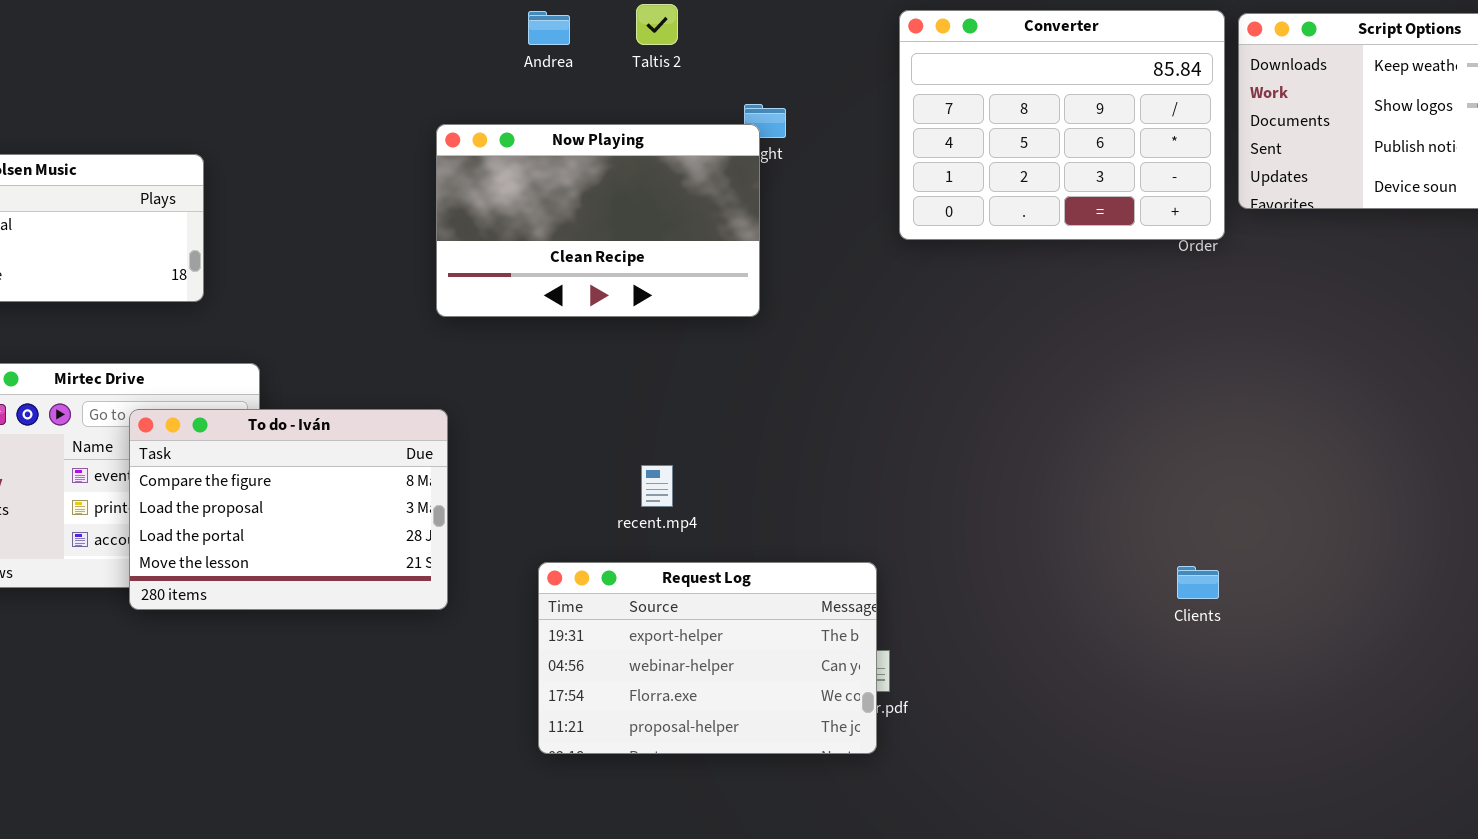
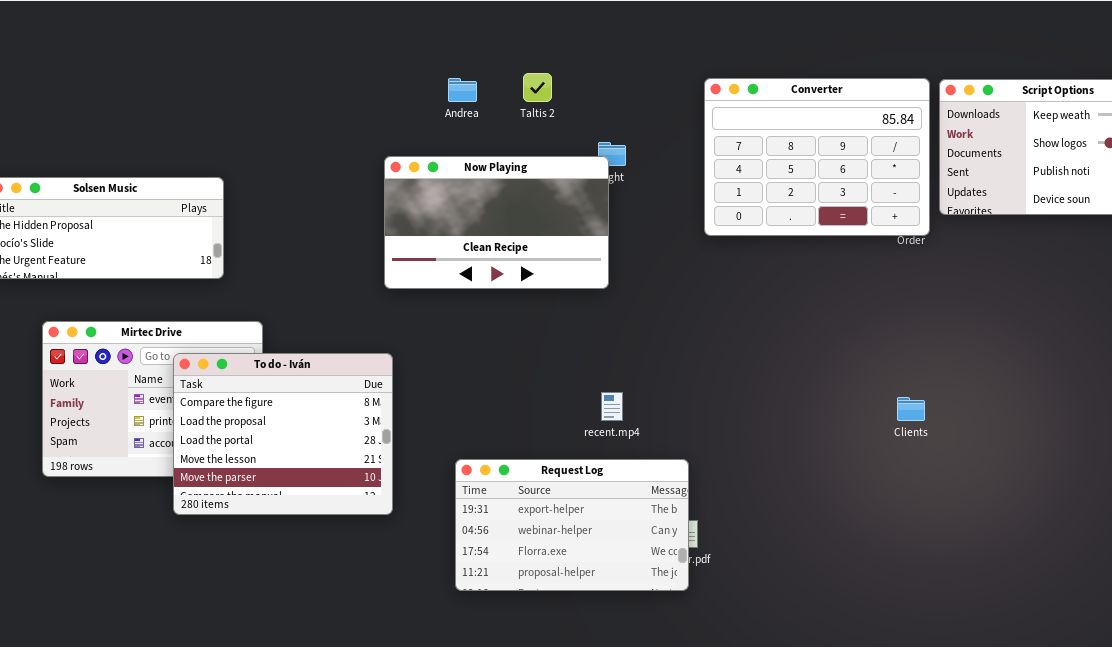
To do - Iván: [129,409,448,610] -> [173,353,393,515], resized
recent.mp4: [641,465,673,507] -> [601,392,623,421], moved
Clients: [1177,566,1219,599] -> [897,397,925,421], moved

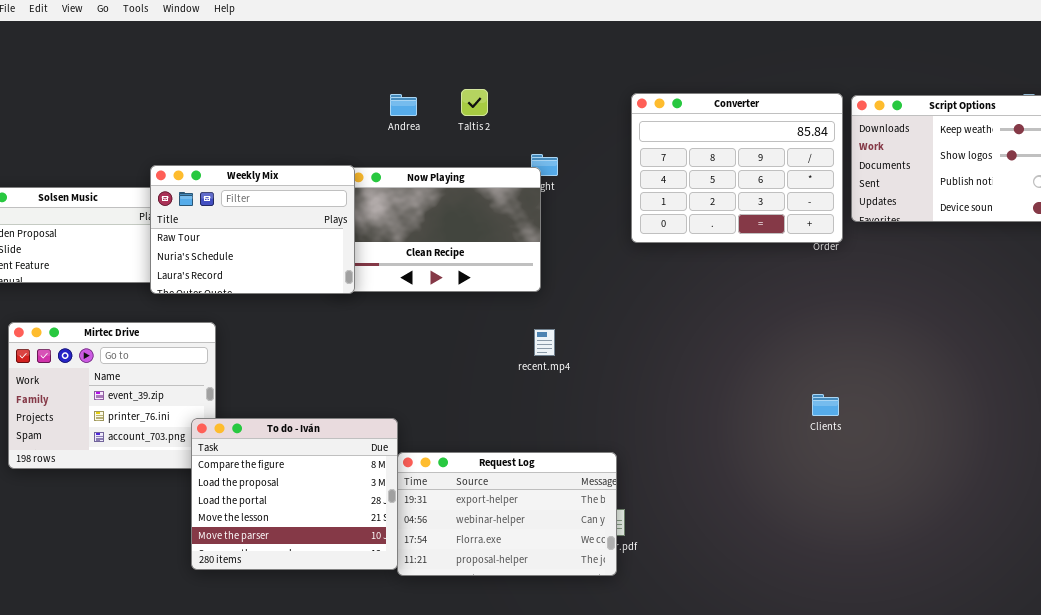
Weekly Mix: none -> [150,165,355,294], opened
To do - Iván: [173,353,393,515] -> [191,418,398,570], moved
recent.mp4: [601,392,623,421] -> [534,329,555,356], moved

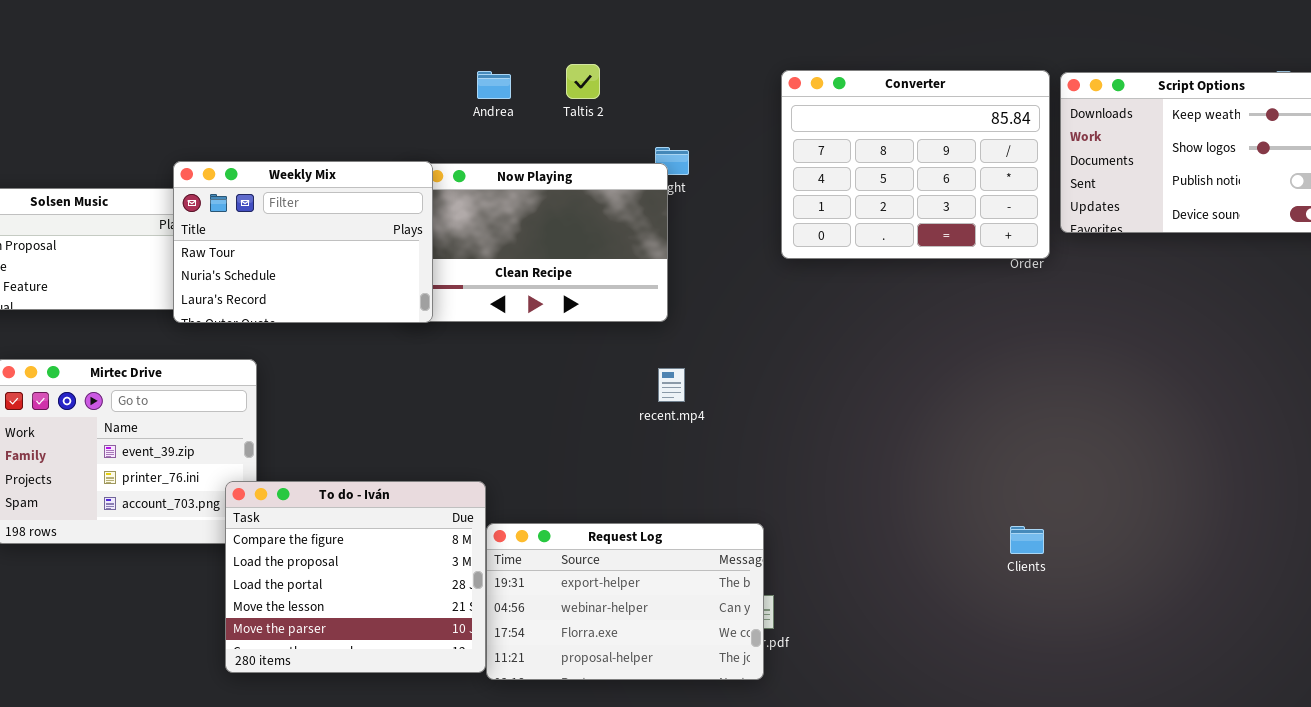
Clients: [812,394,839,416] -> [1010,526,1044,554], moved

